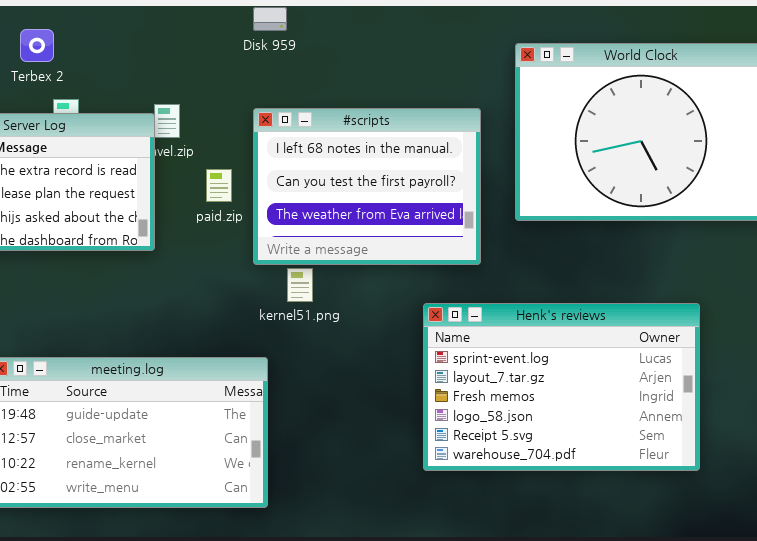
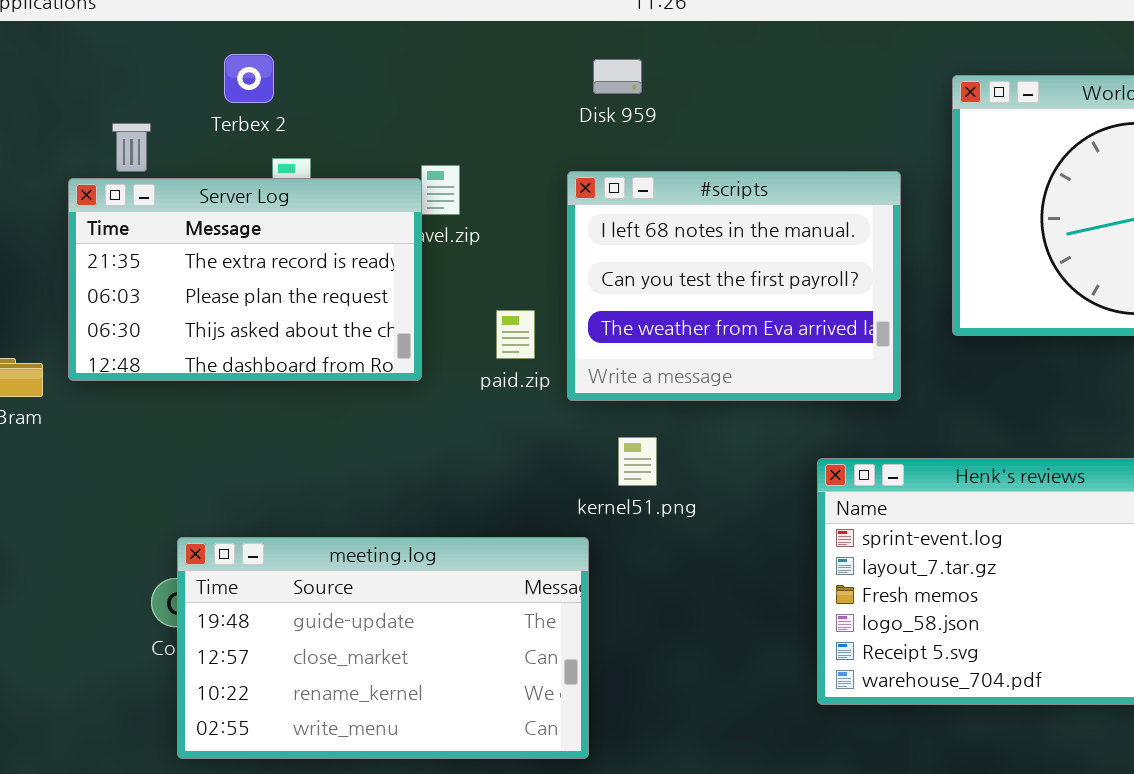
Disk 959: [253,7,287,31] -> [593,59,642,94], moved
paid.zip: [206,169,232,202] -> [496,310,535,359], moved
kernel51.png: [287,268,313,302] -> [618,437,657,486], moved

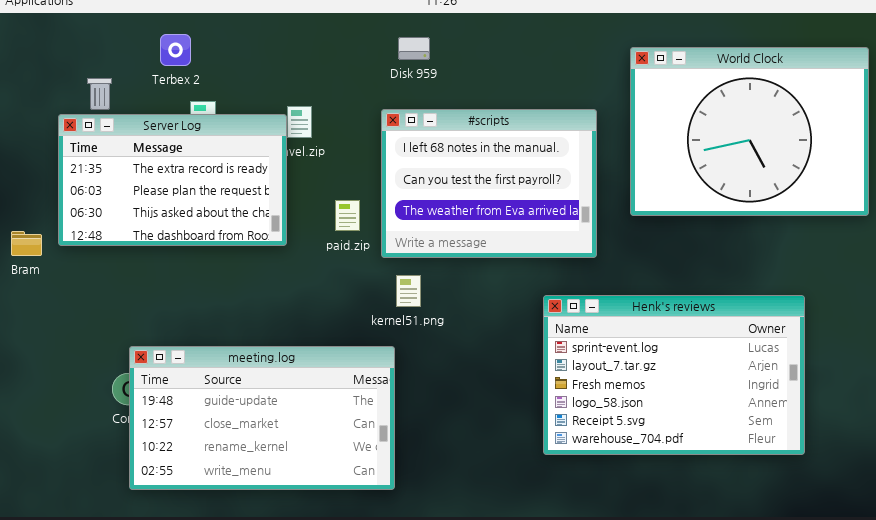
kernel51.png: [618,437,657,486] -> [396,275,421,307], moved

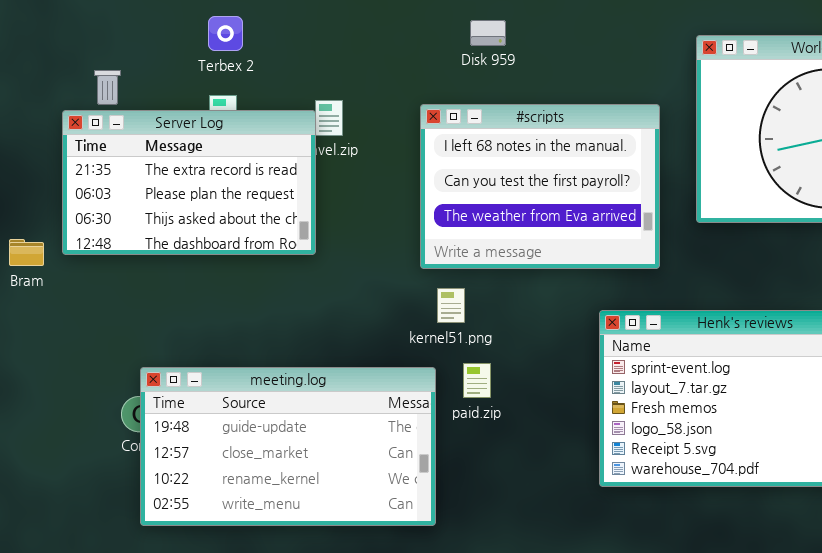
Terbex 2: [160,34,191,66] -> [208,16,243,51], moved
Disk 959: [398,37,430,60] -> [470,20,506,46], moved
paid.zip: [335,200,360,231] -> [463,363,491,398], moved

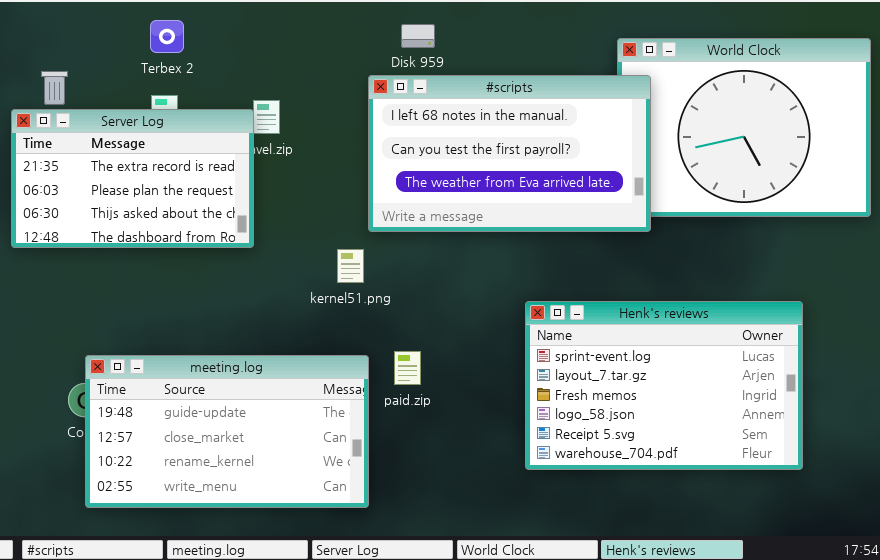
#scripts: [420,104,660,269] -> [368,75,651,232], moved, resized
kernel51.png: [437,288,465,323] -> [337,249,364,283], moved

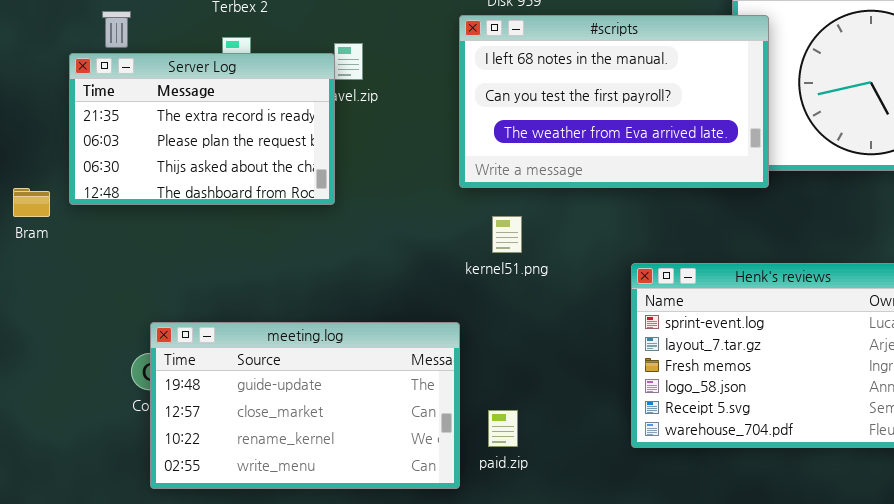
kernel51.png: [337,249,364,283] -> [492,216,522,253], moved
paid.zip: [394,351,421,385] -> [488,410,518,447], moved

